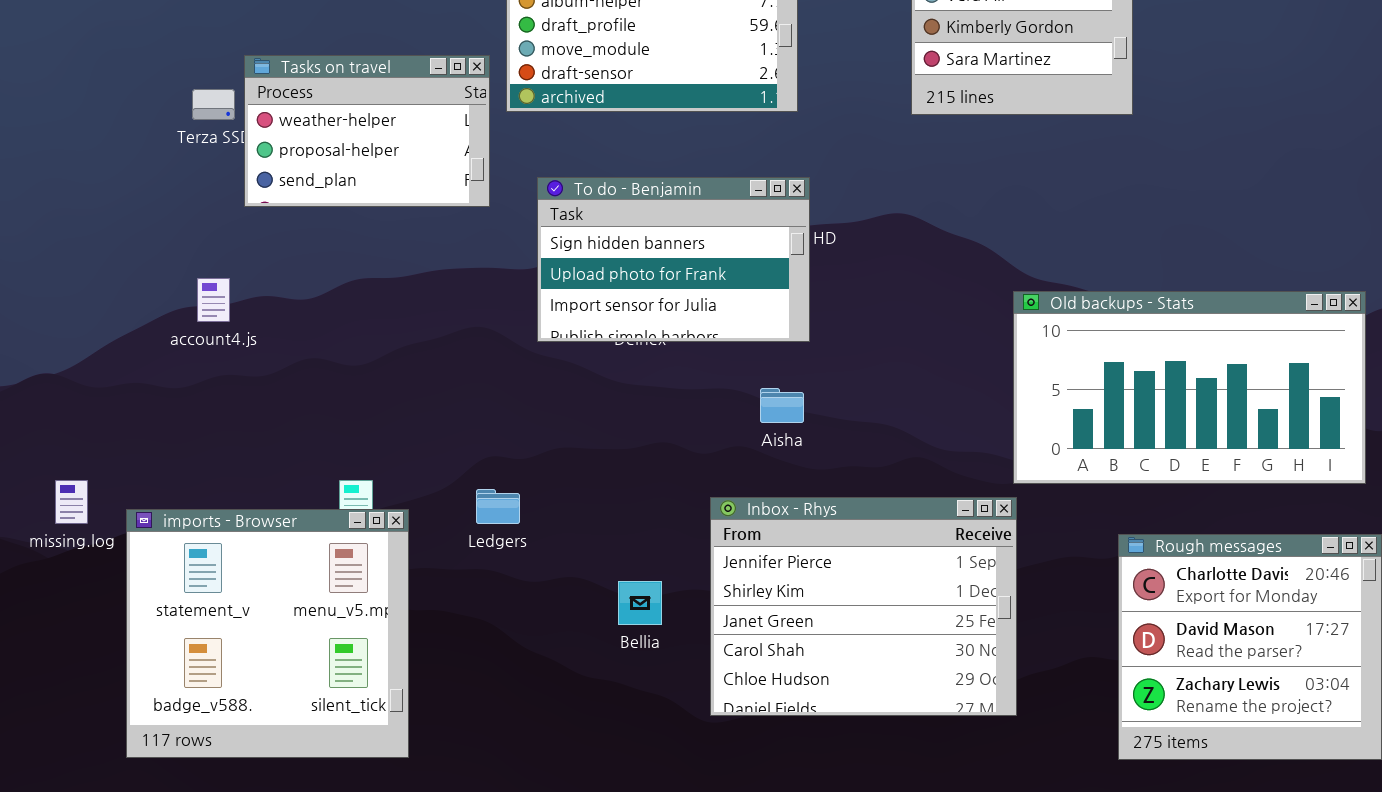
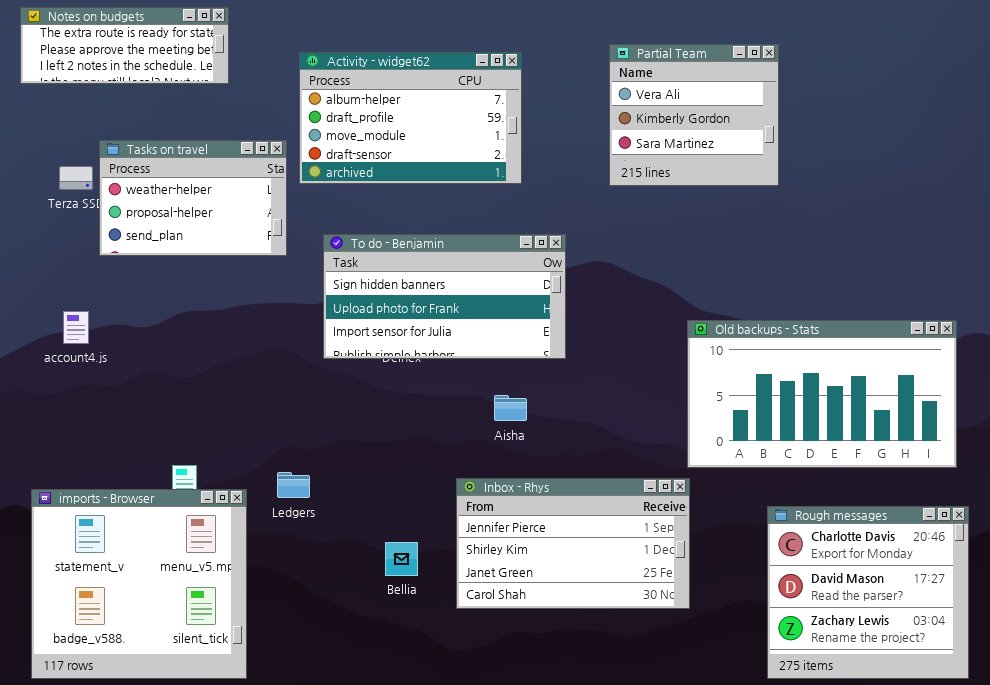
To do - Benjamin: [537,177,810,342] -> [323,234,566,359], resized
Inbox - Rhys: [710,497,1017,716] -> [456,478,690,609], resized
imports - Browser: [126,509,409,758] -> [31,489,247,679], moved

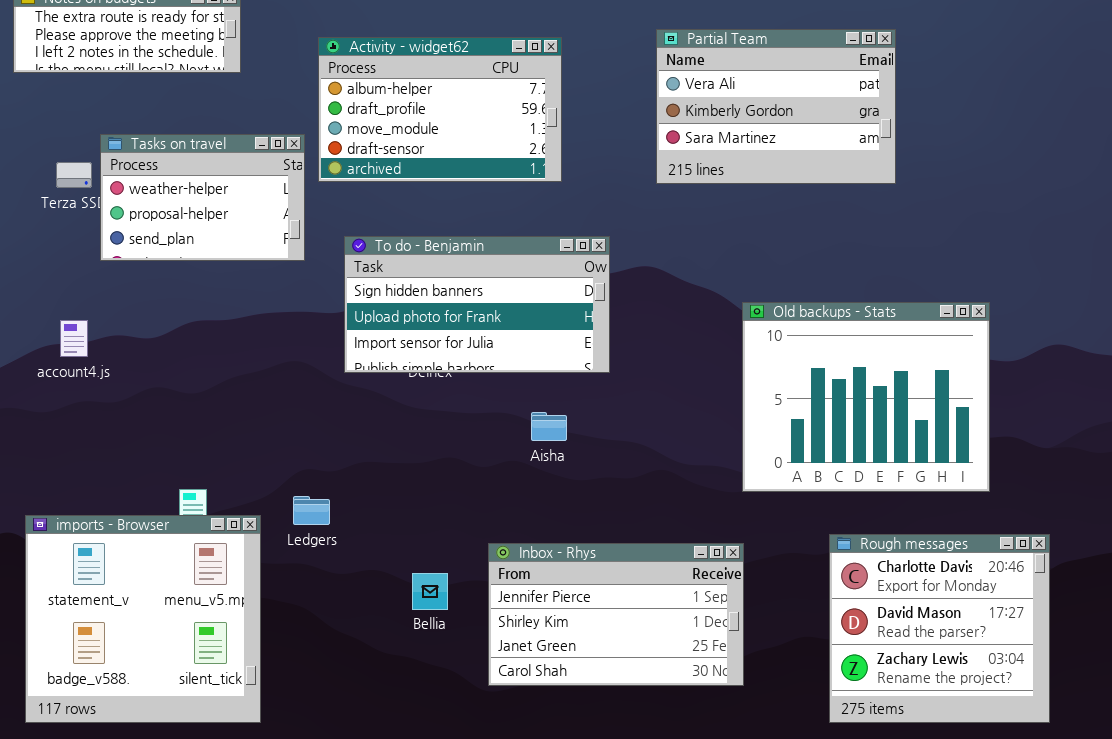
Partial Team: [609,44,779,186] -> [656,29,896,184], resized
Old backups - Stats: [687,320,957,468] -> [742,302,990,492], resized
Inbox - Rhys: [456,478,690,609] -> [488,543,744,686], moved

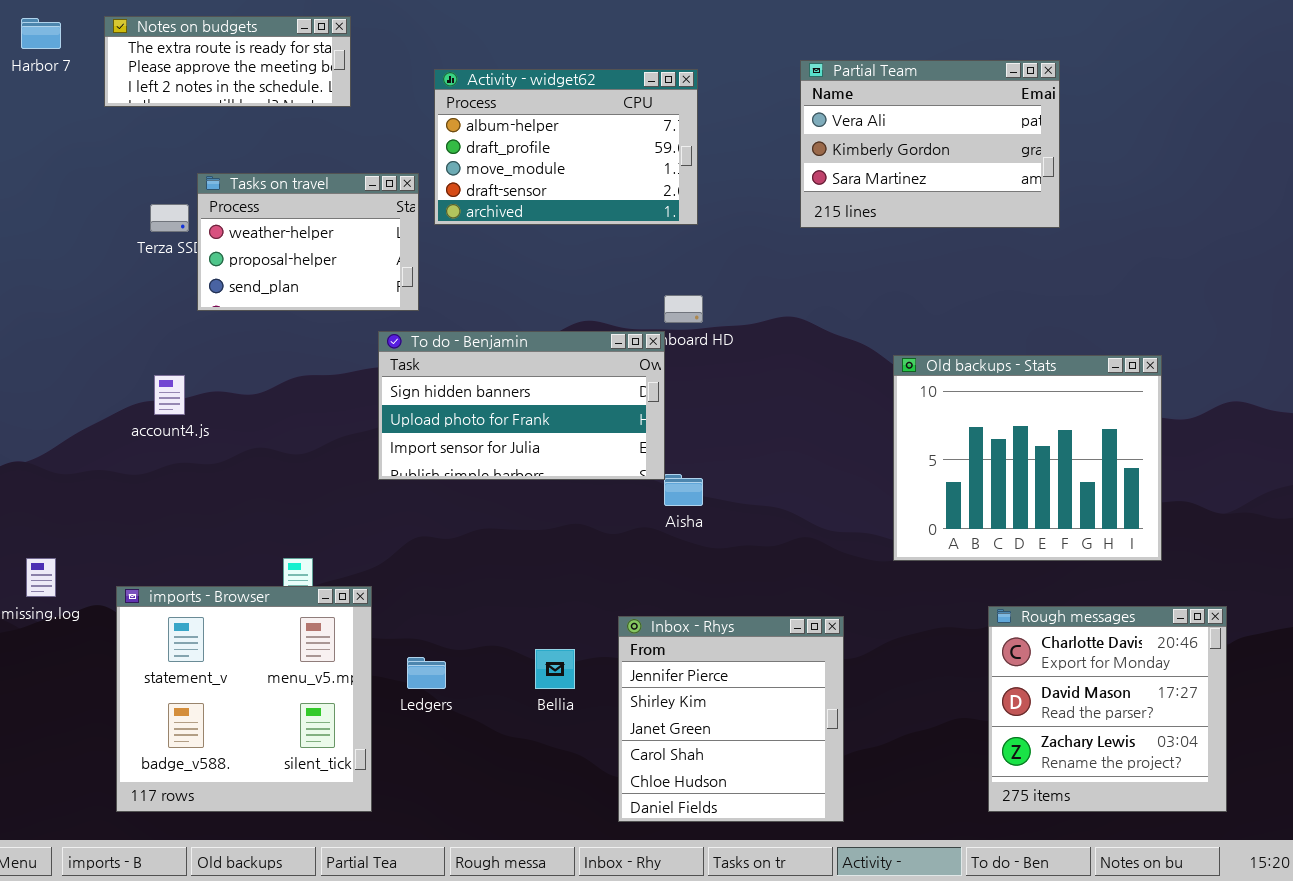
To do - Benjamin: [344,236,610,373] -> [378,331,665,480], moved
Ledgers: [293,496,330,525] -> [407,657,446,689], moved
Inbox - Rhys: [488,543,744,686] -> [618,616,844,822], resized

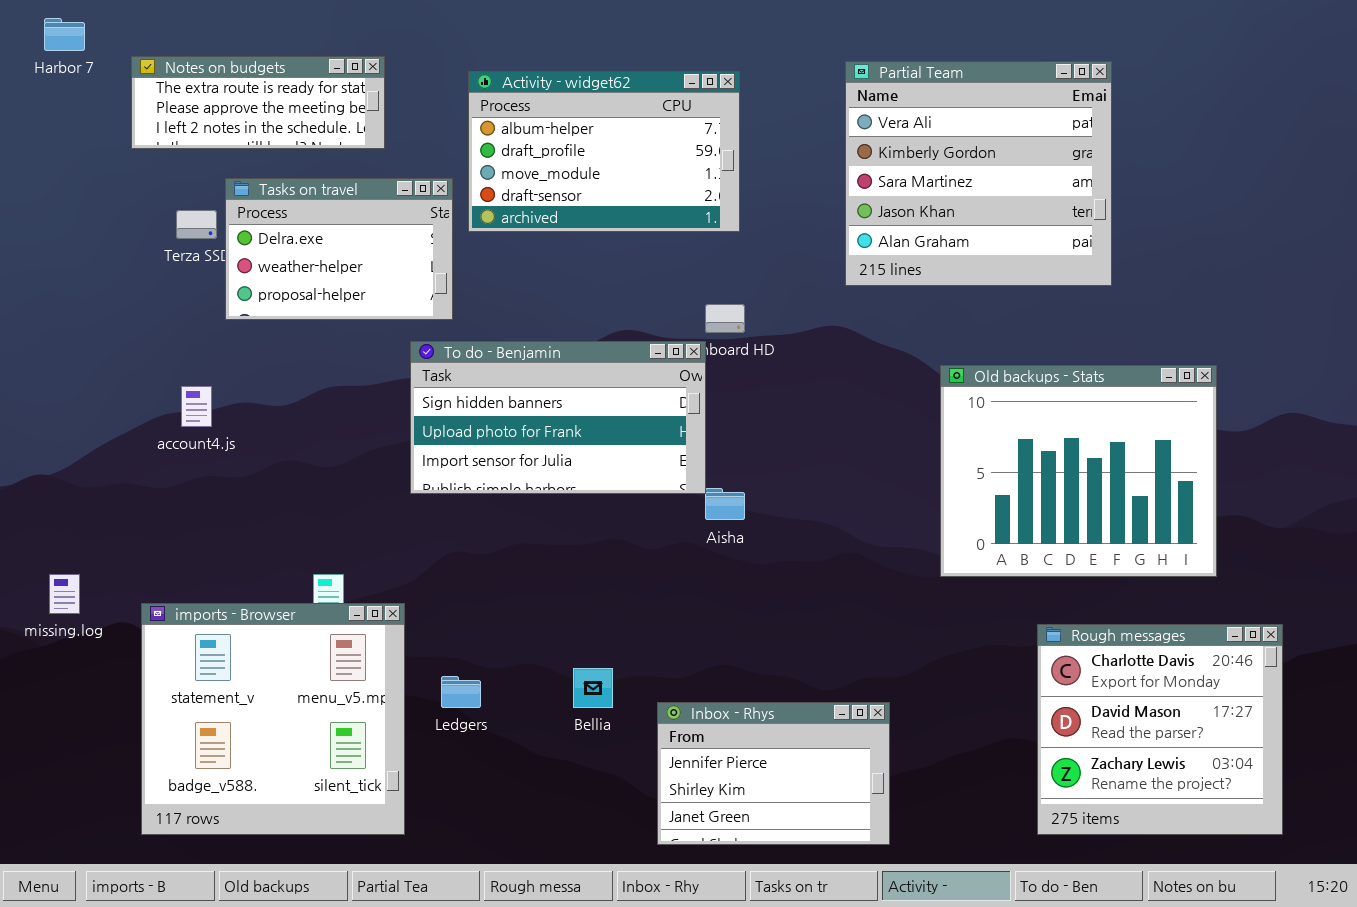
Notes on budgets: [104,16,351,107] -> [131,56,385,149], moved
Partial Team: [800,60,1060,228] -> [845,61,1112,286], resized
Tasks on travel: [197,173,419,311] -> [225,178,453,320], scrolled up 1 row
Inbox - Rhys: [618,616,844,822] -> [657,702,890,845], resized

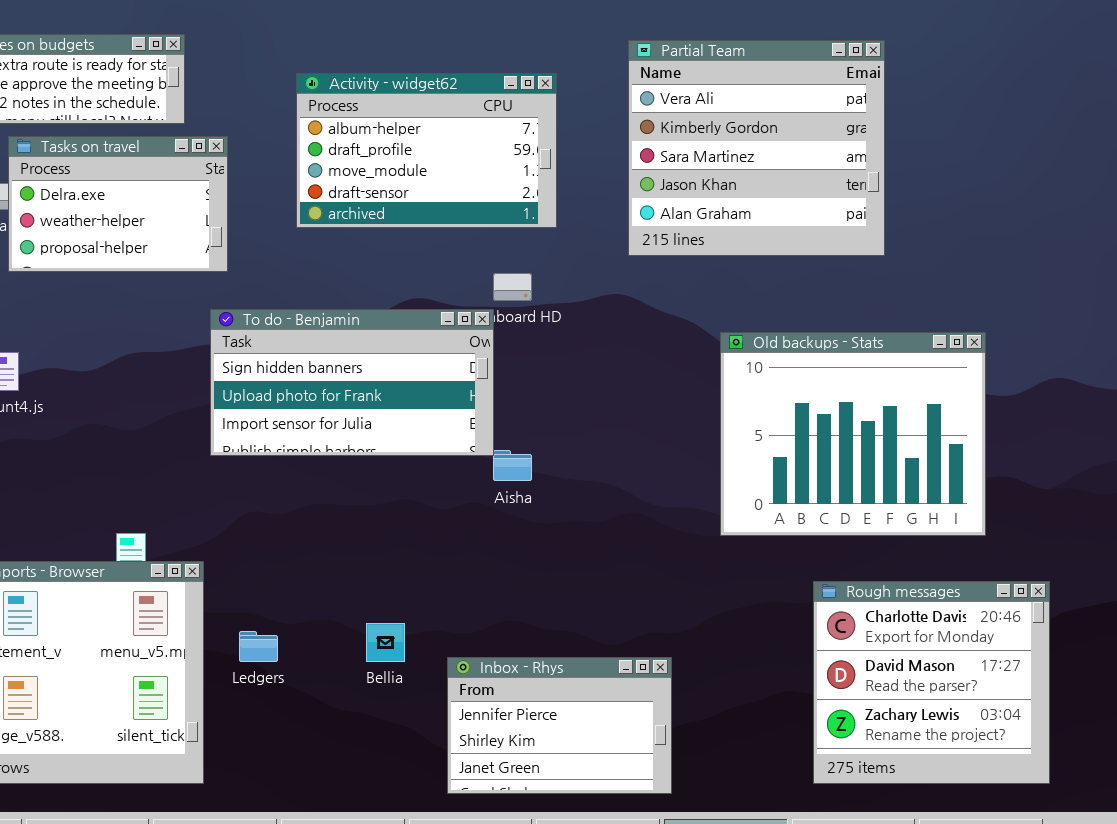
Activity - widget62: [468,71,740,232] -> [296,73,557,228], moved
Tasks on travel: [225,178,453,320] -> [8,136,228,272], moved

